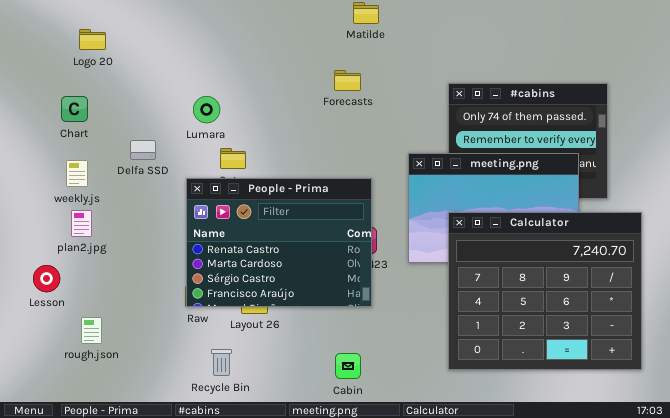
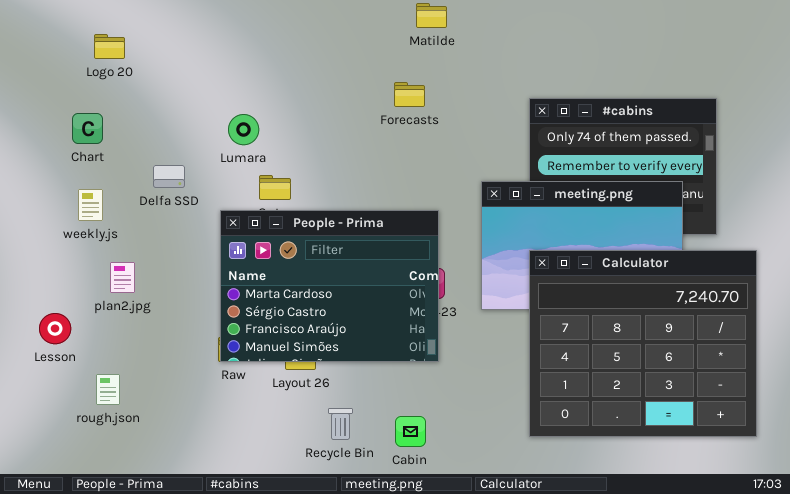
People - Prima: [186,178,372,307] -> [220,210,439,362], scrolled down 1 row
plan2.jpg: [71,210,92,237] -> [110,262,135,293], moved
Recycle Bin: [211,349,232,376] -> [328,408,353,440], moved

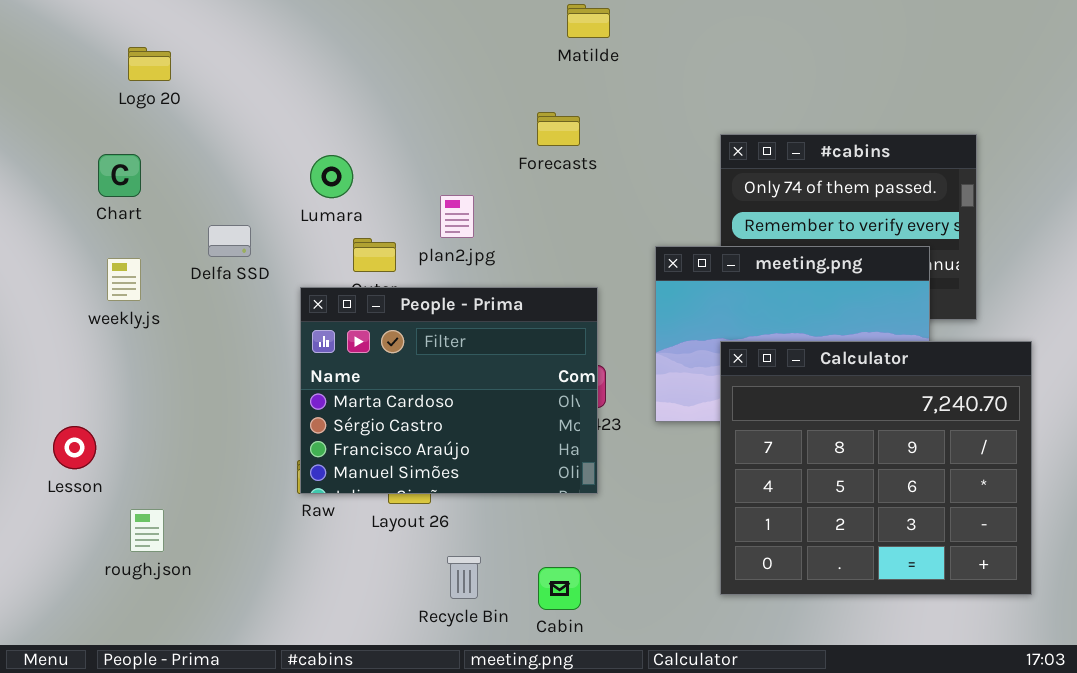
plan2.jpg: [110,262,135,293] -> [440,195,474,238], moved

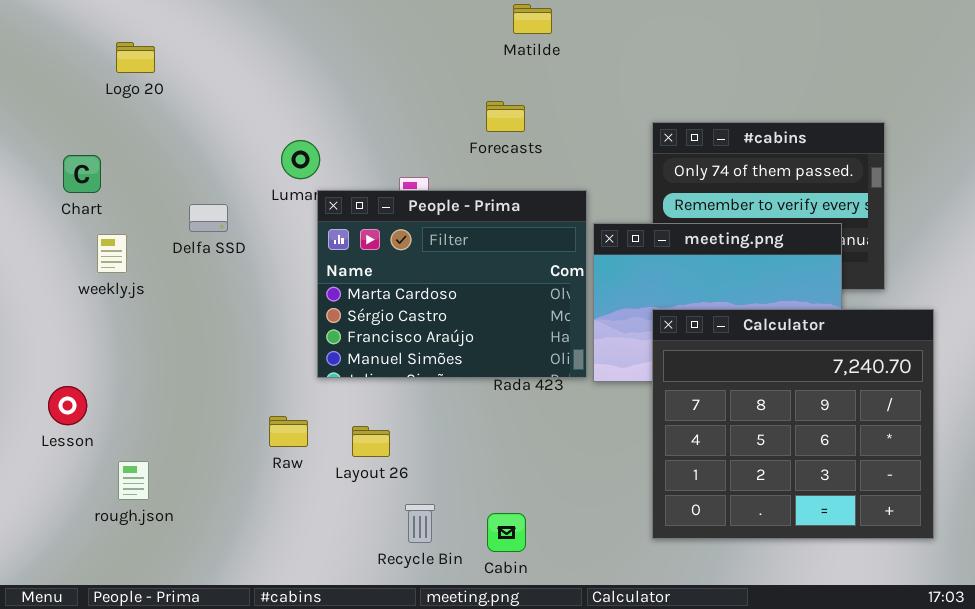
Chart: [98,154,141,197] -> [63,155,101,193], moved
People - Prima: [300,287,598,494] -> [317,190,587,378], moved

